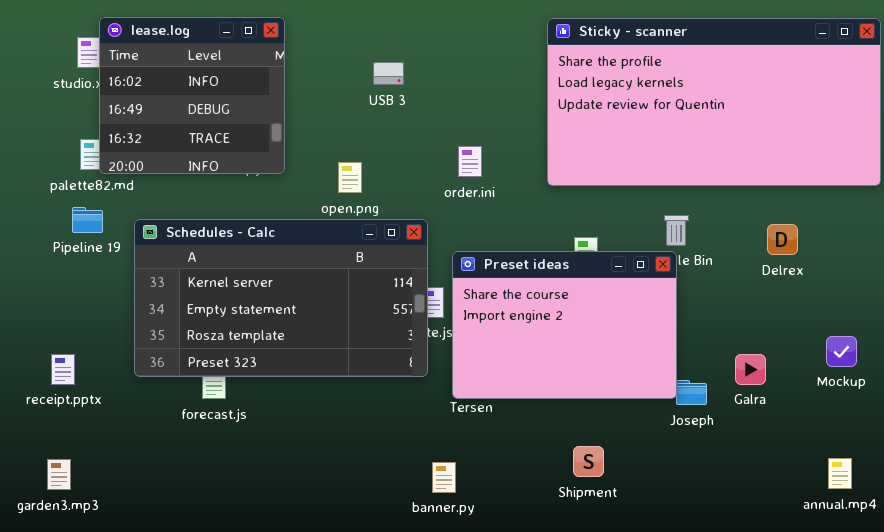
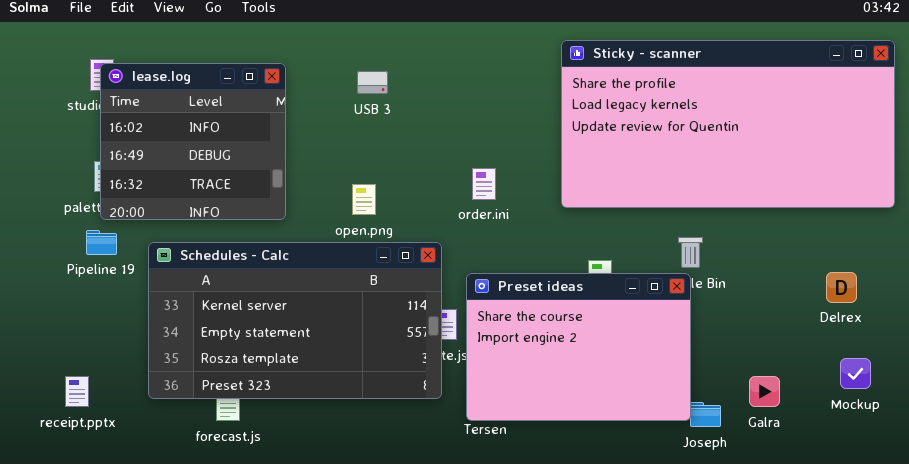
lease.log: [99,17,285,174] -> [100,63,286,220], moved
USB 3: [373,62,404,85] -> [357,71,388,94], moved
Delrex: [767,224,798,255] -> [826,272,857,303], moved

